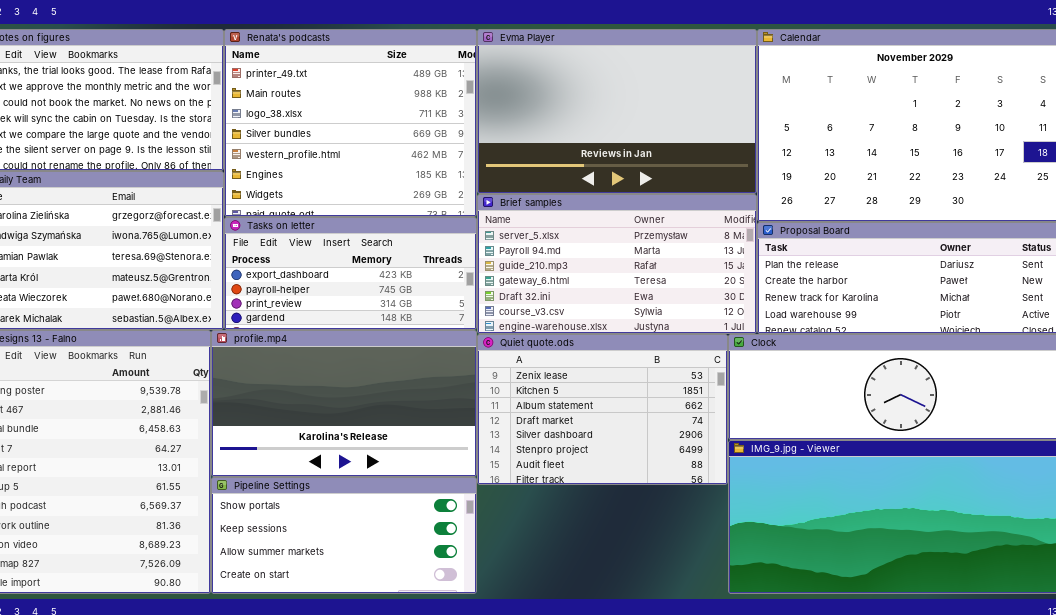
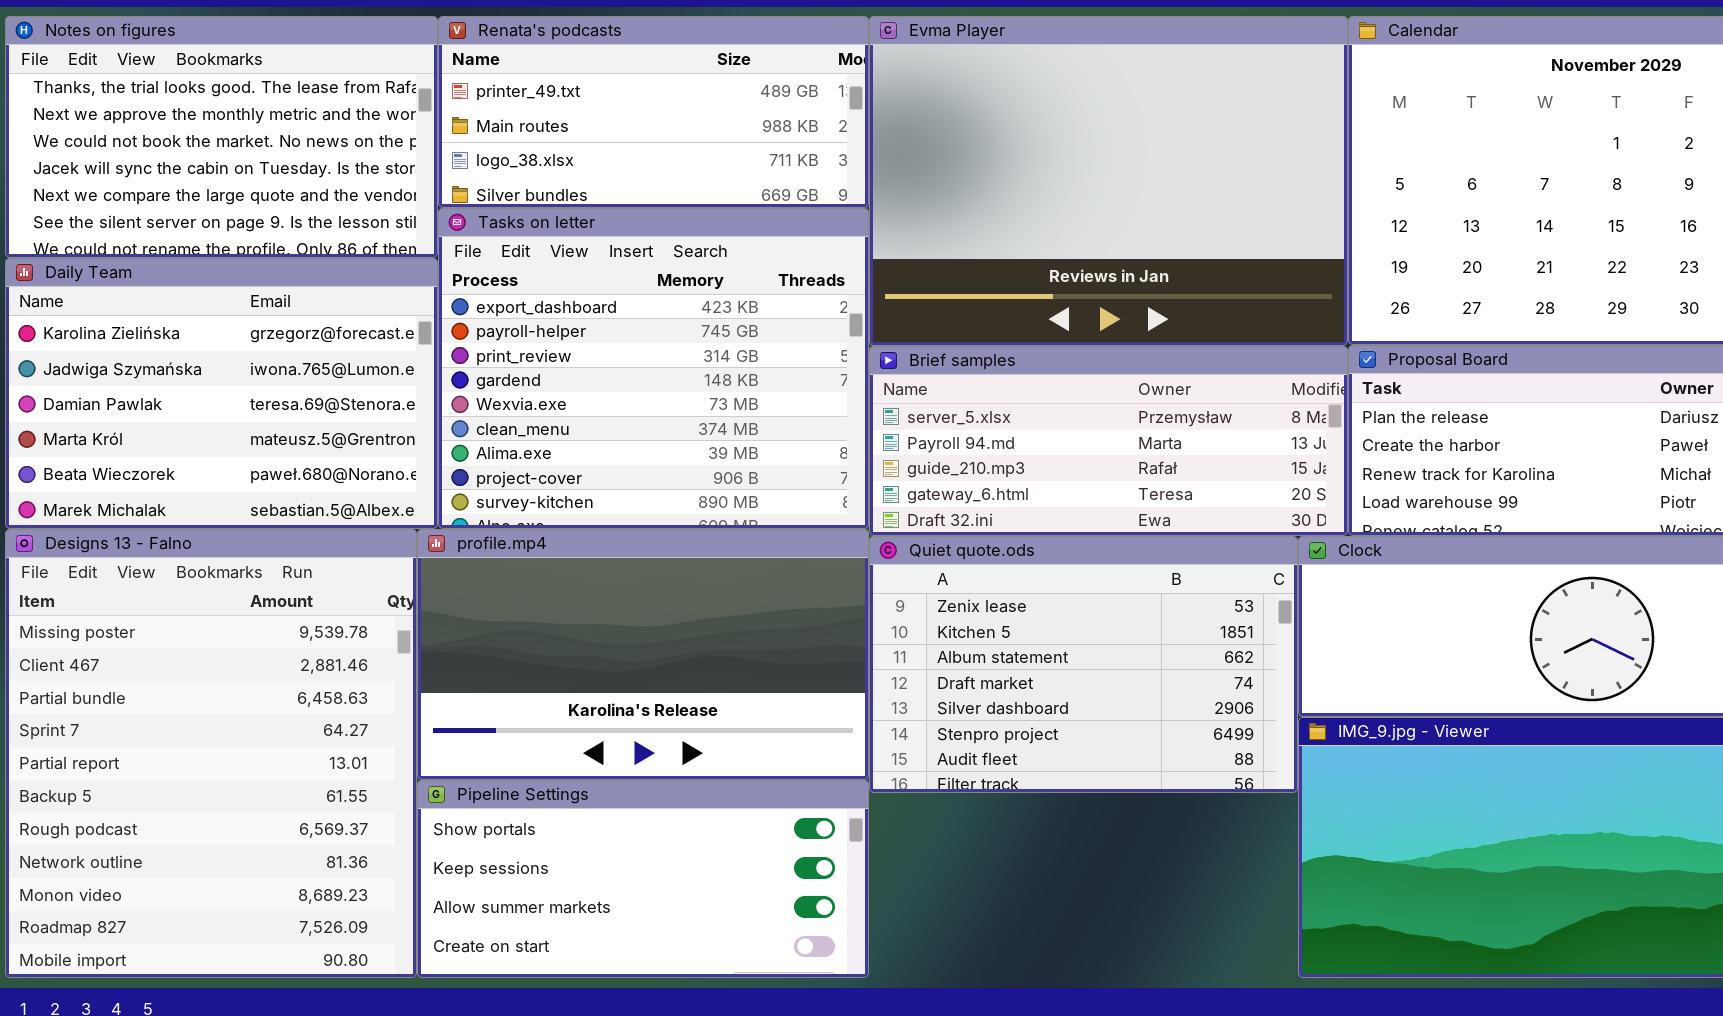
Renata's podcasts: [224,29,477,217] -> [438,16,869,208], resized
Evma Player: [477,29,757,194] -> [869,16,1348,346], resized
Brief samples: [477,194,757,334] -> [869,346,1348,536], resized
Tasks on letter: [224,217,477,330] -> [438,208,869,529], resized

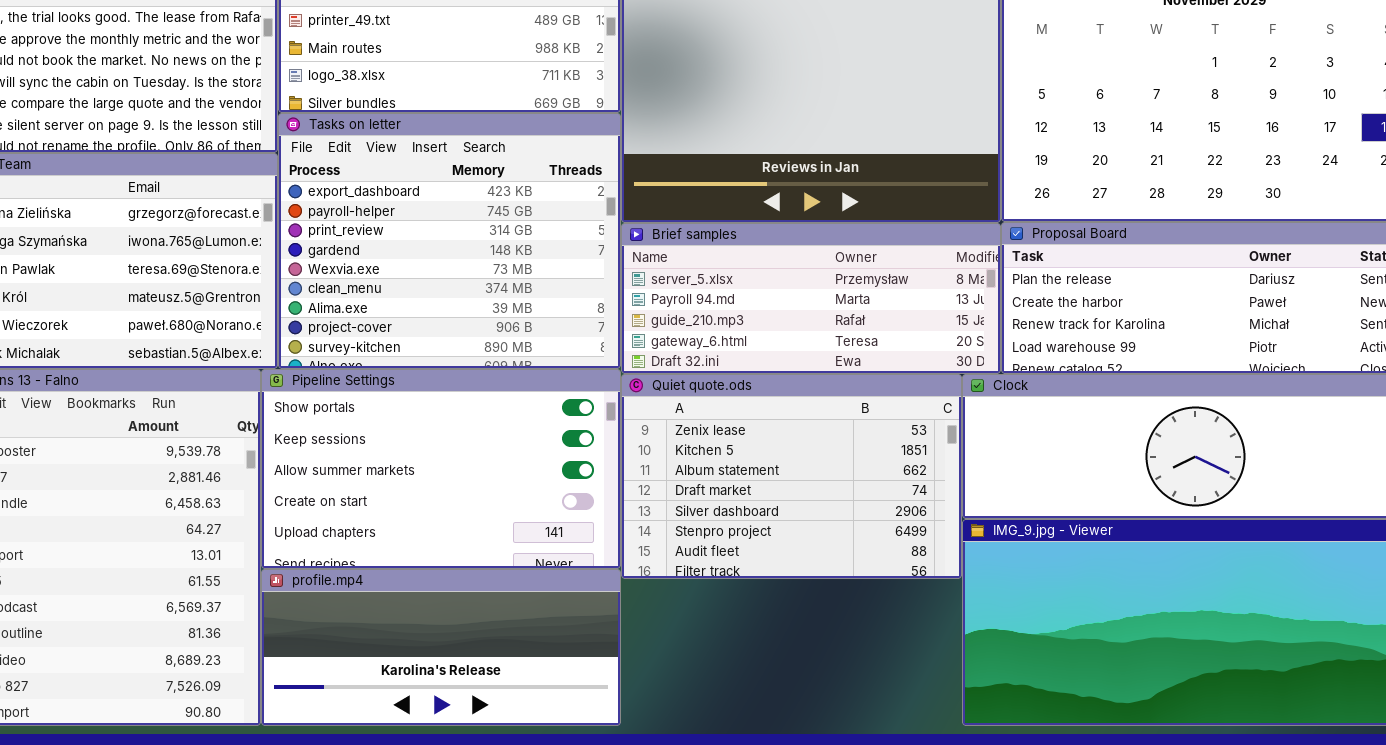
profile.mp4: [417,529,869,780] -> [261,569,621,726], moved, resized
Pipeline Settings: [417,780,869,978] -> [261,369,621,569], moved, resized

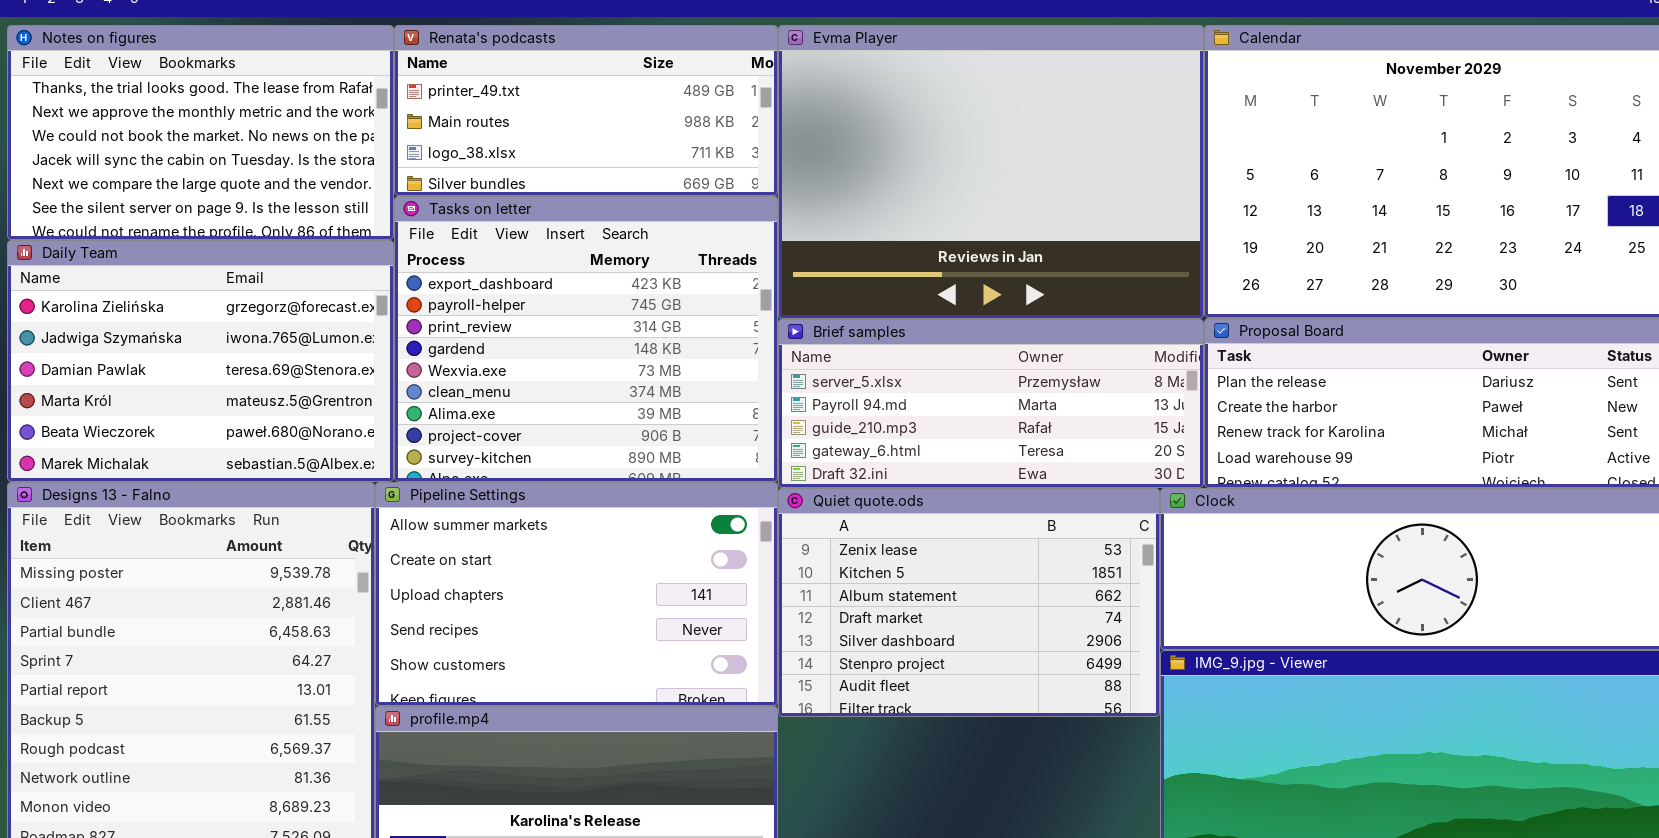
Pipeline Settings: [261,369,621,569] -> [375,482,778,706], scrolled down 2 rows

